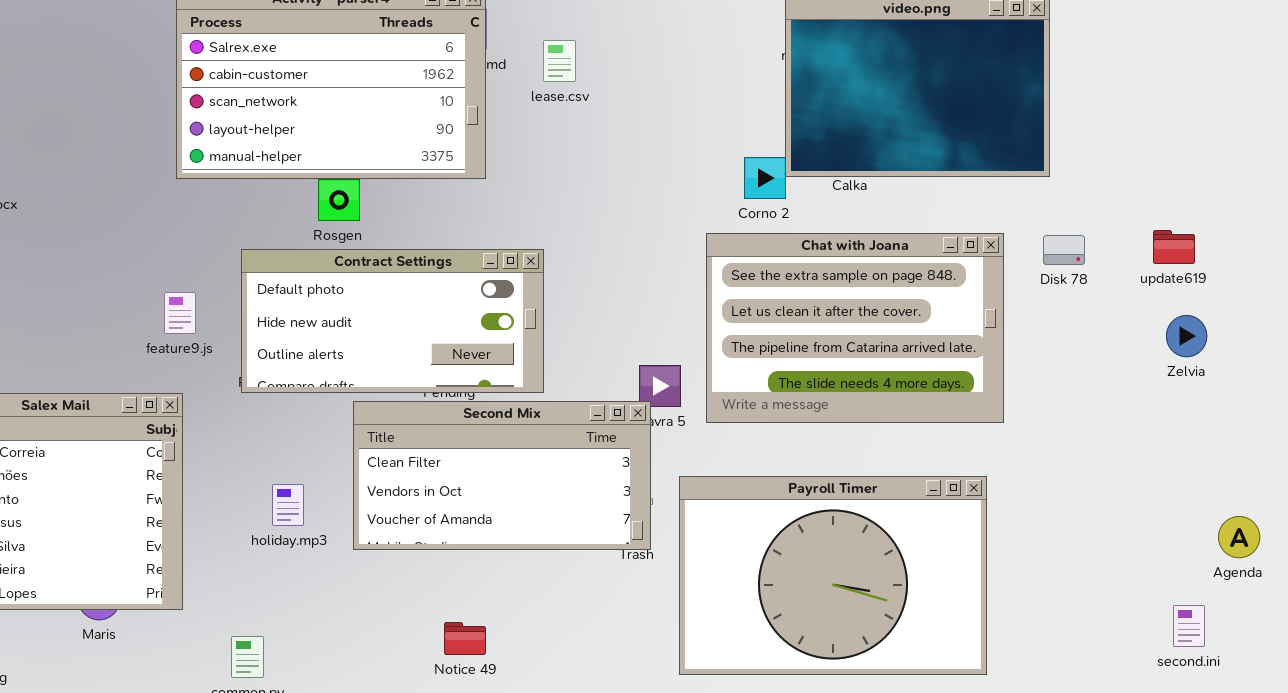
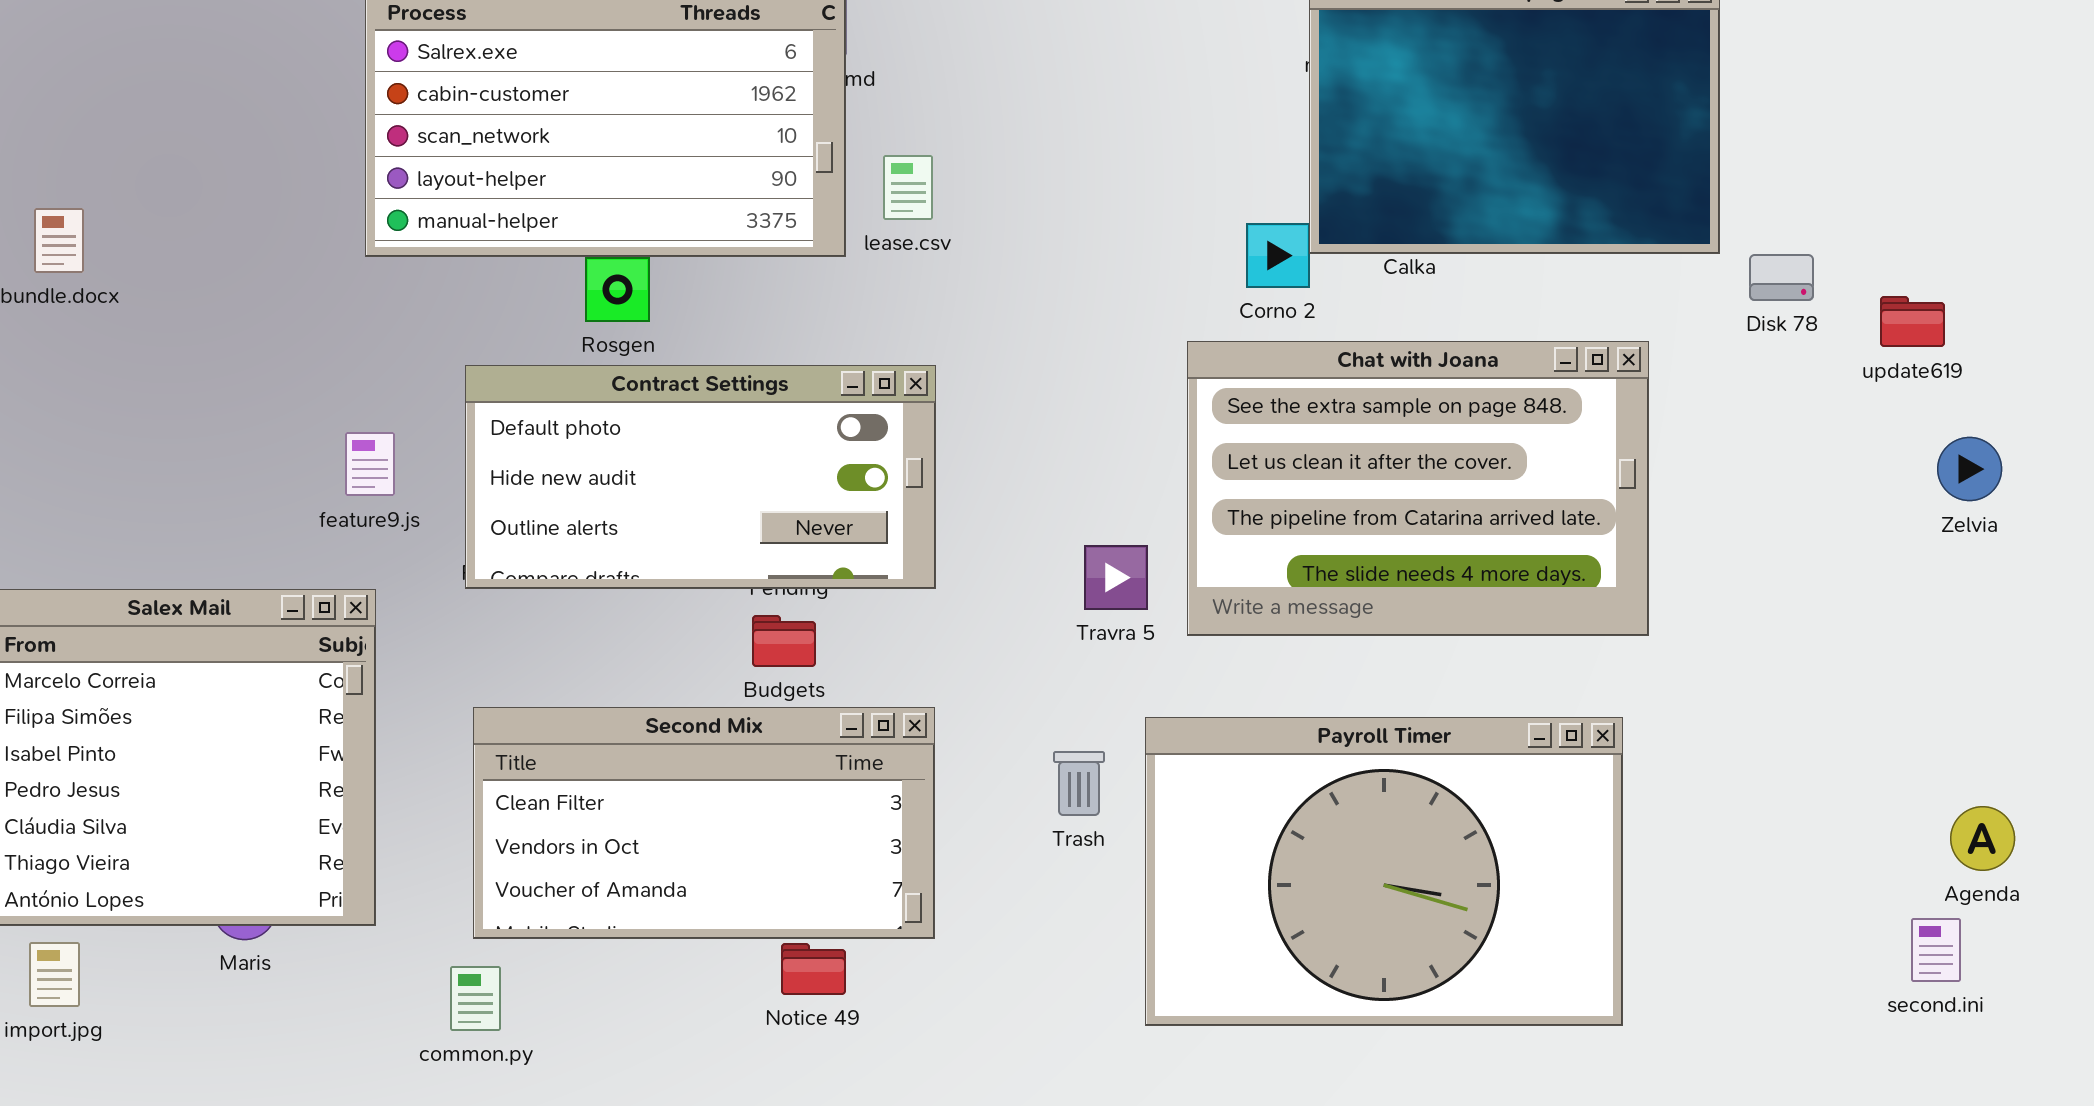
lease.csv: [543,40,576,82] -> [883,155,933,220], moved
update619: [1153,230,1195,264] -> [1880,296,1945,347], moved
Disk 78: [1043,235,1085,265] -> [1749,254,1814,301], moved
Zelvia: [1166,315,1207,357] -> [1937,437,2002,501], moved
Second Mix: [353,401,651,550] -> [473,707,935,939], moved
Agenda: [1218,516,1260,558] -> [1950,806,2015,871], moved

